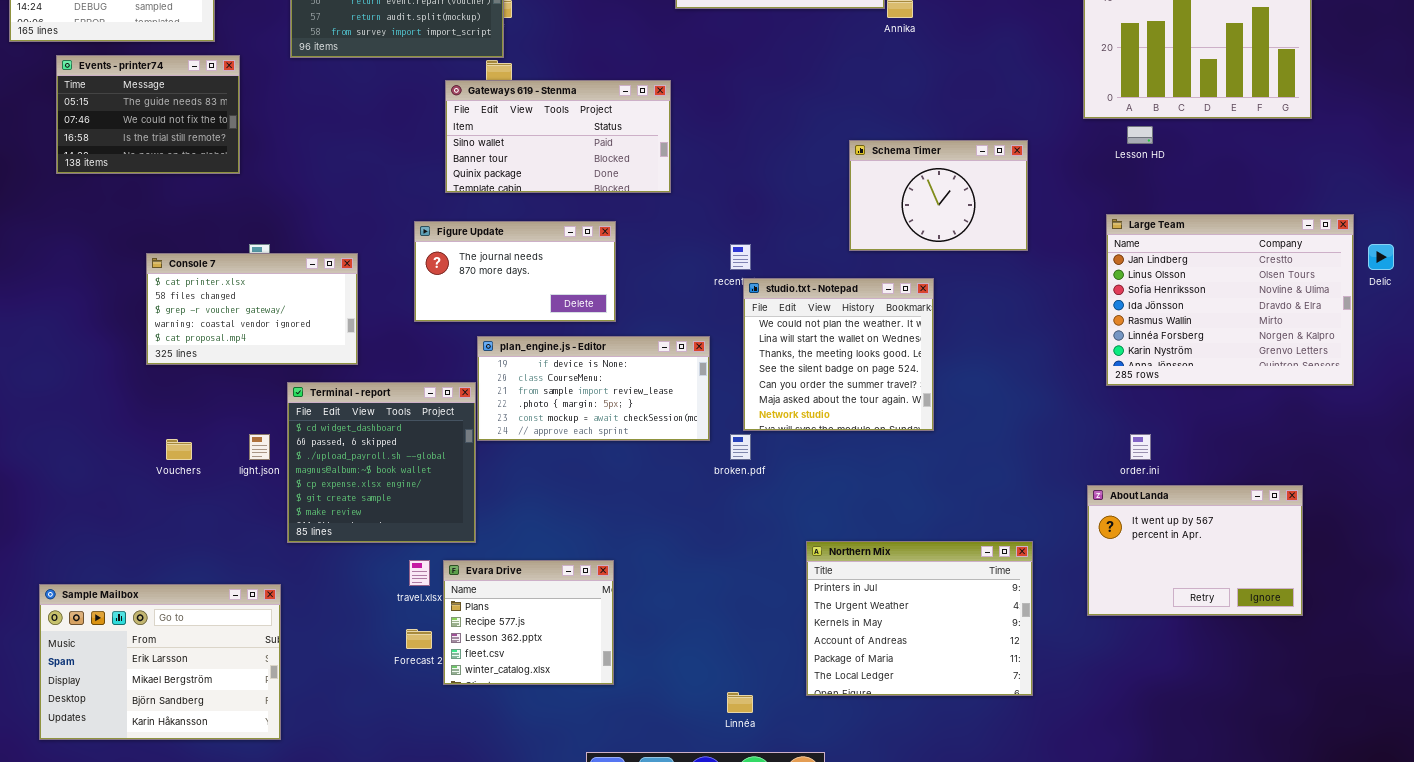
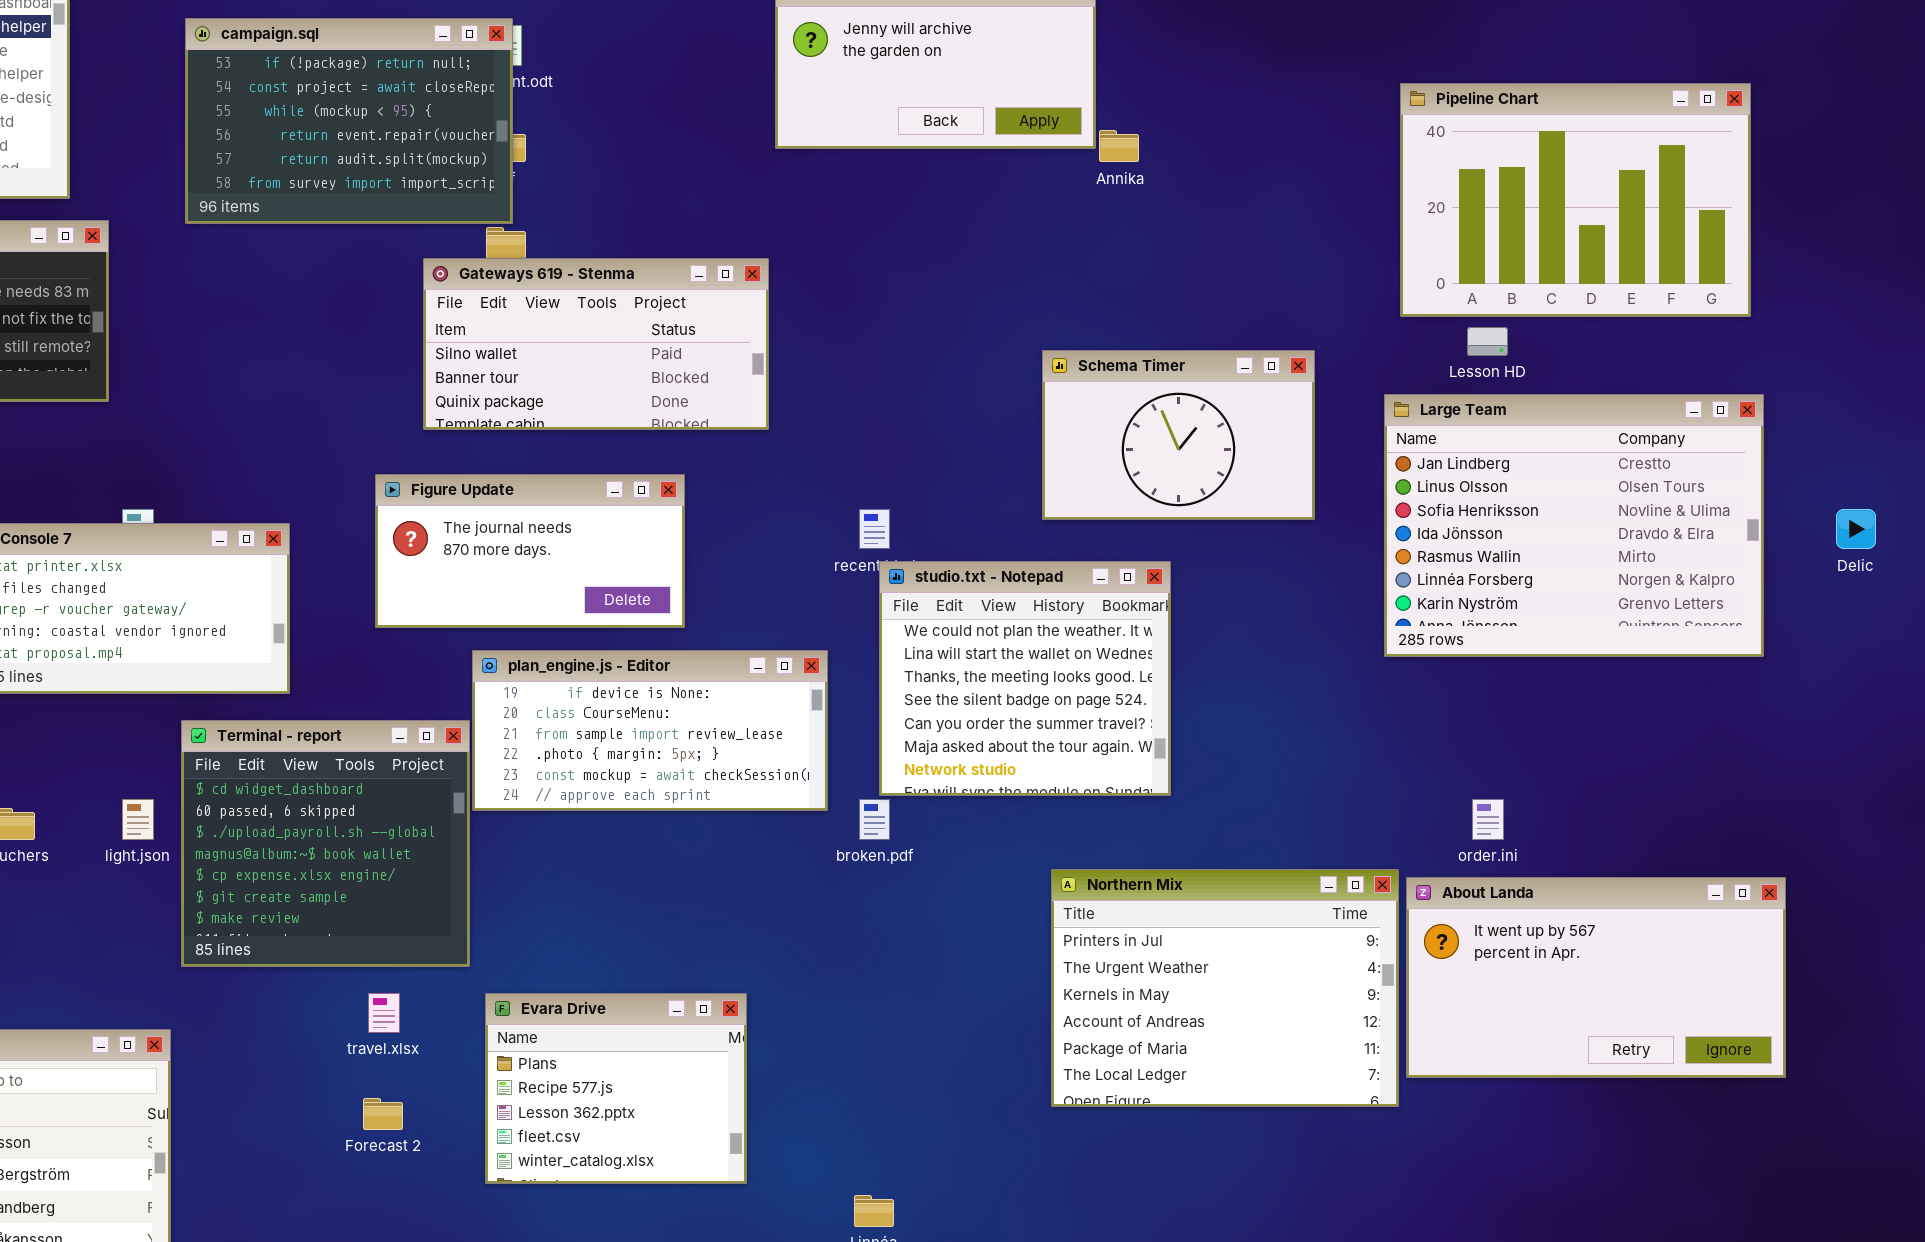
Large Team: [1106,214,1354,386] -> [1384,394,1764,657], moved
About Landa: [1087,485,1303,616] -> [1406,877,1786,1078], resized
Northern Mix: [806,541,1033,696] -> [1051,869,1399,1107], moved
Evara Drive: [443,560,614,685] -> [485,993,747,1184], moved

